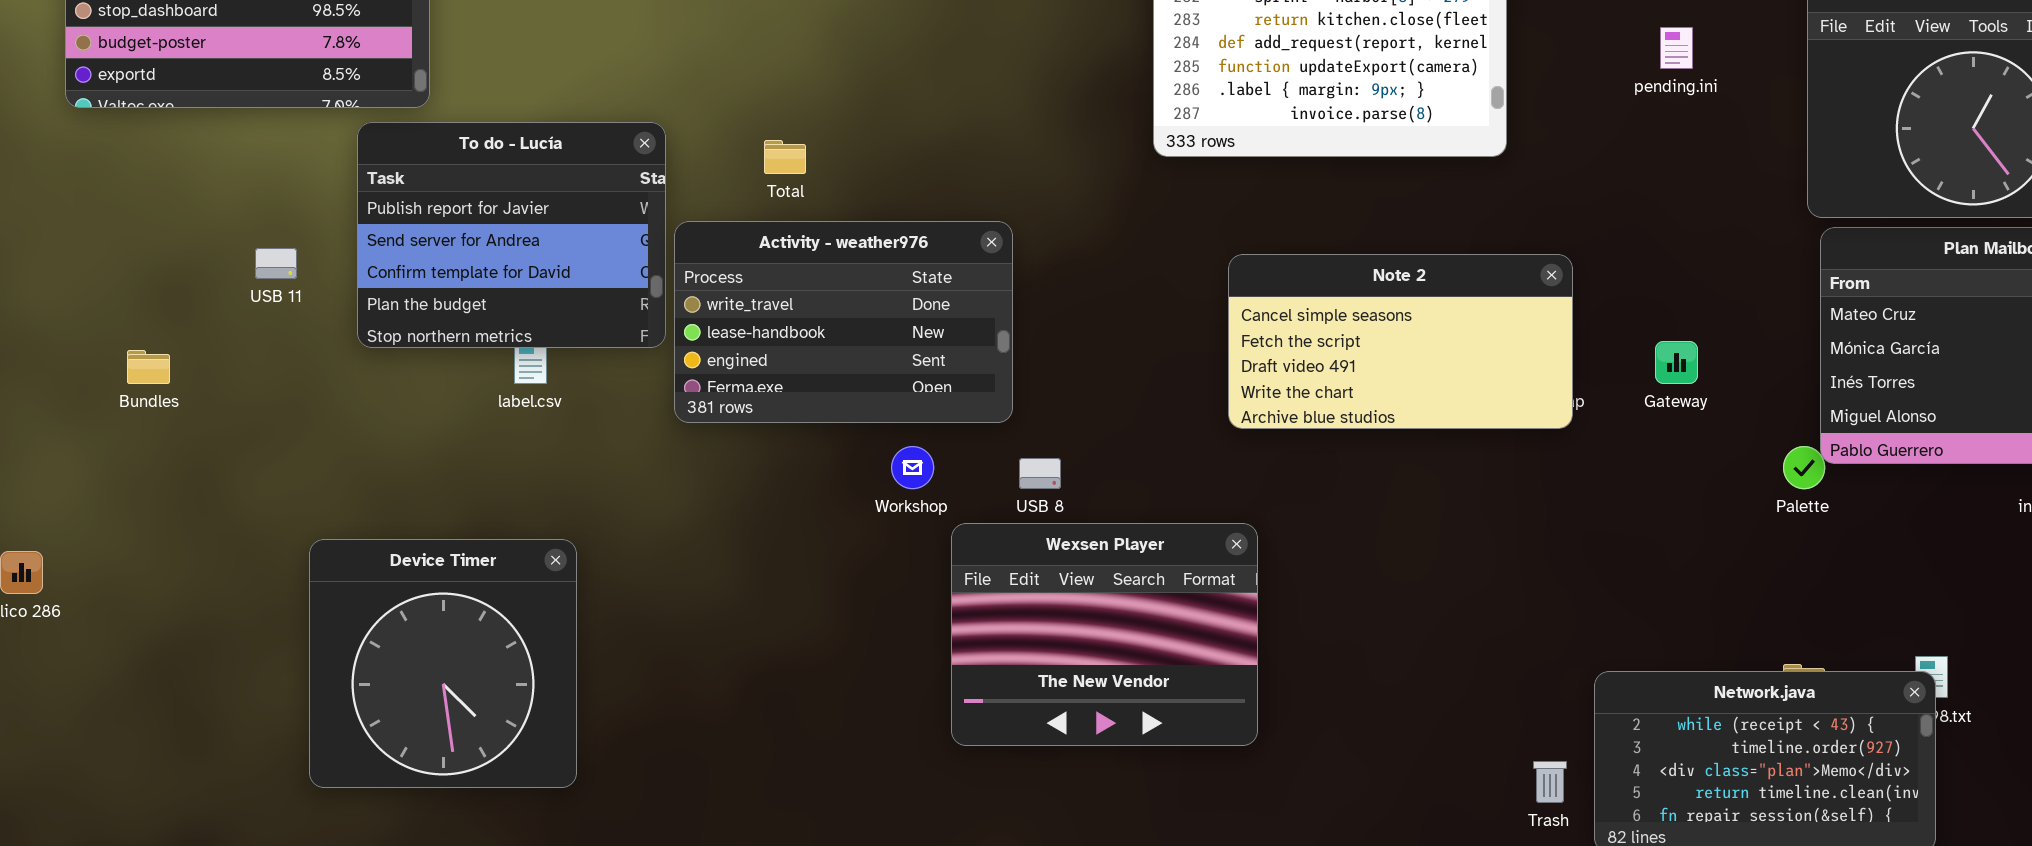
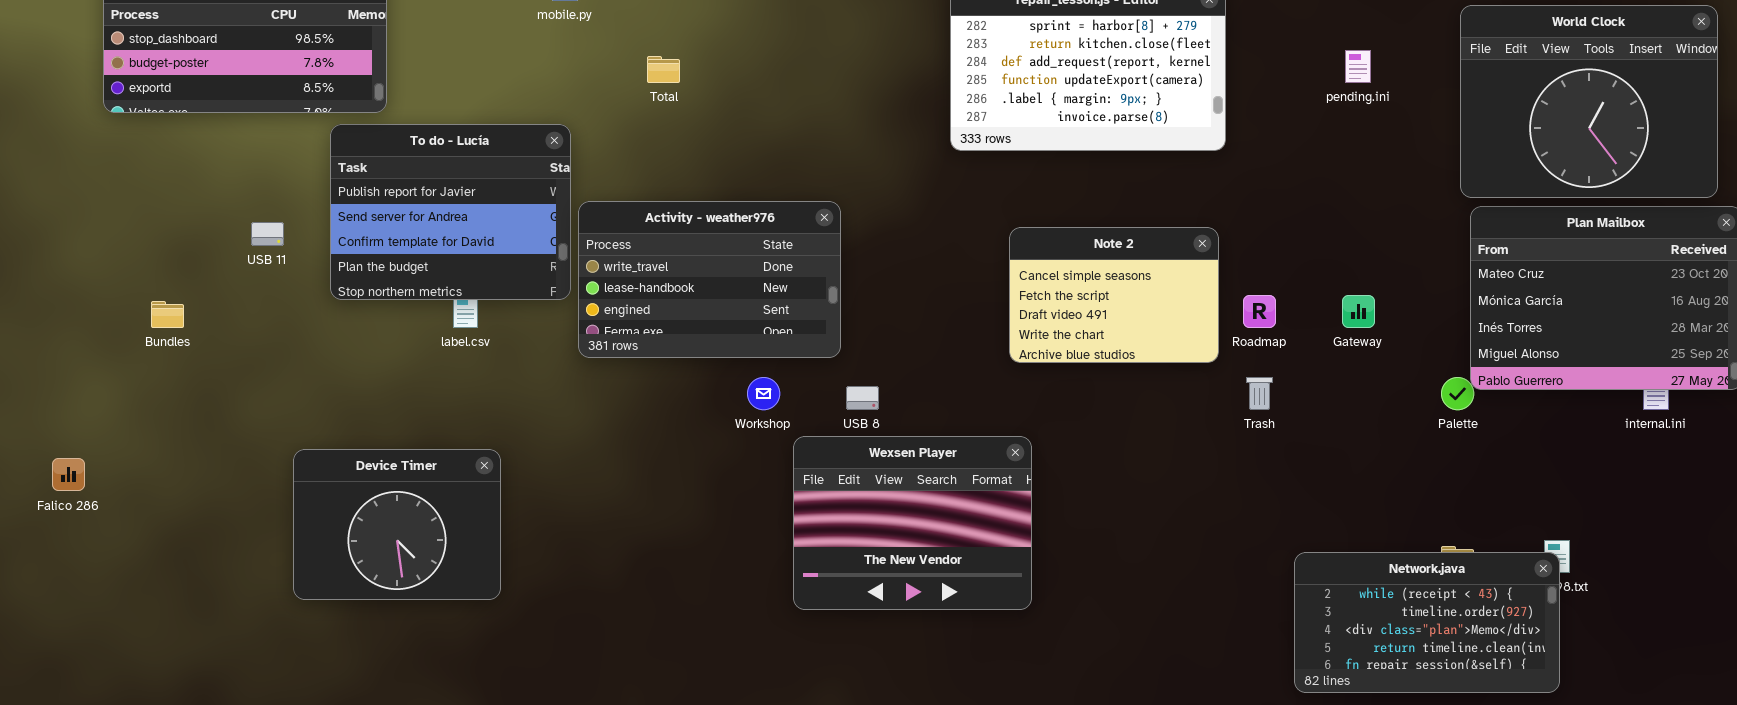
Total: [764,140,806,174] -> [647,56,680,83], moved
Note 2: [1228,254,1573,429] -> [1009,227,1219,363], resized
Device Timer: [309,539,577,788] -> [293,449,501,600], resized
Trash: [1533,761,1567,803] -> [1246,377,1273,410], moved

